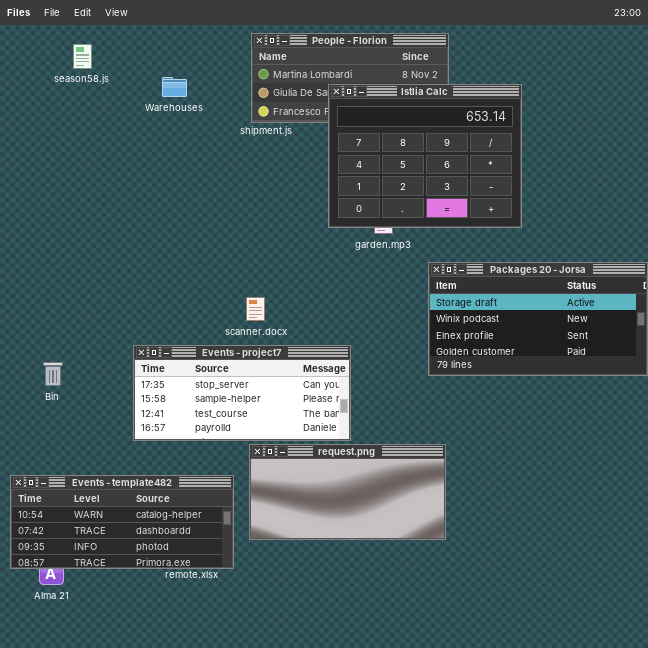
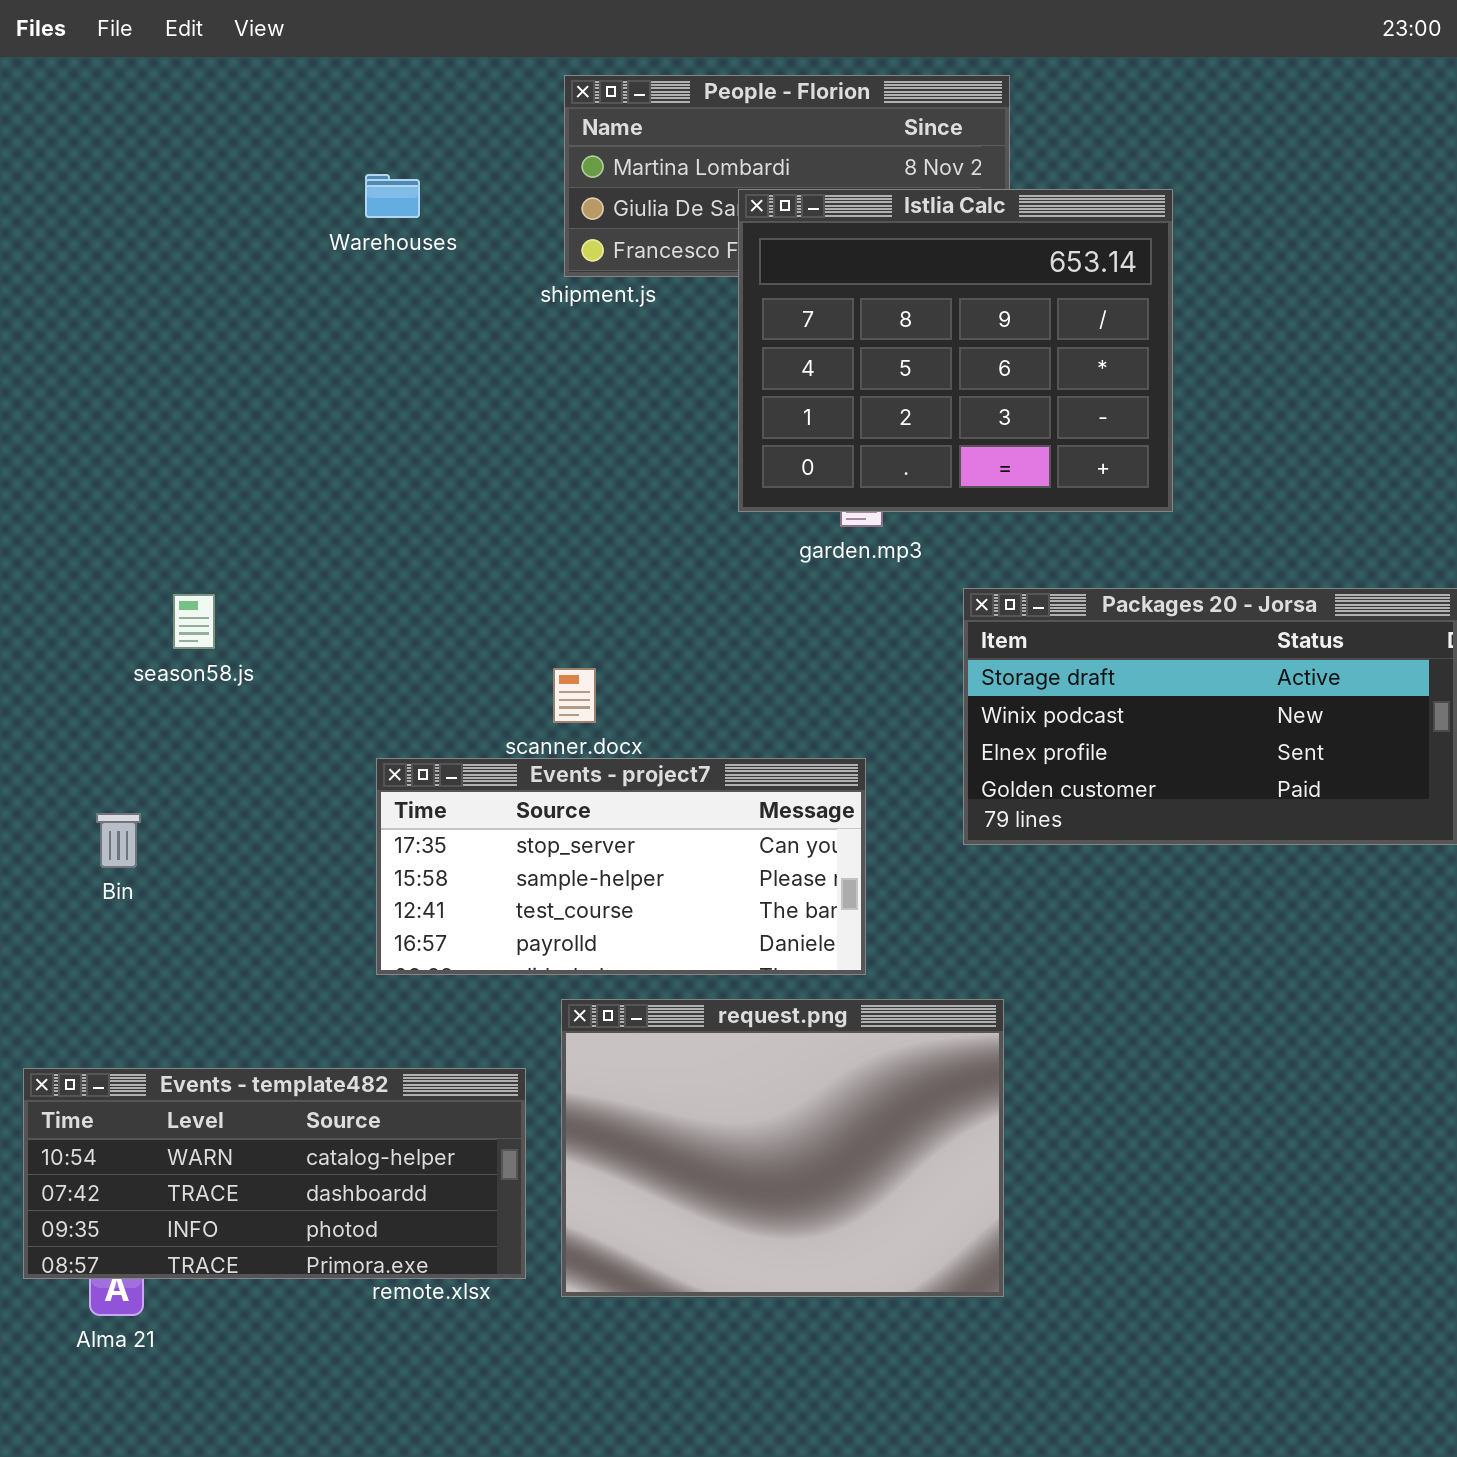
season58.js: [73,44,92,69] -> [173,594,215,649], moved
Events - project7: [133,345,351,441] -> [376,758,866,975], moved
request.png: [249,444,446,540] -> [561,999,1004,1297], resized

